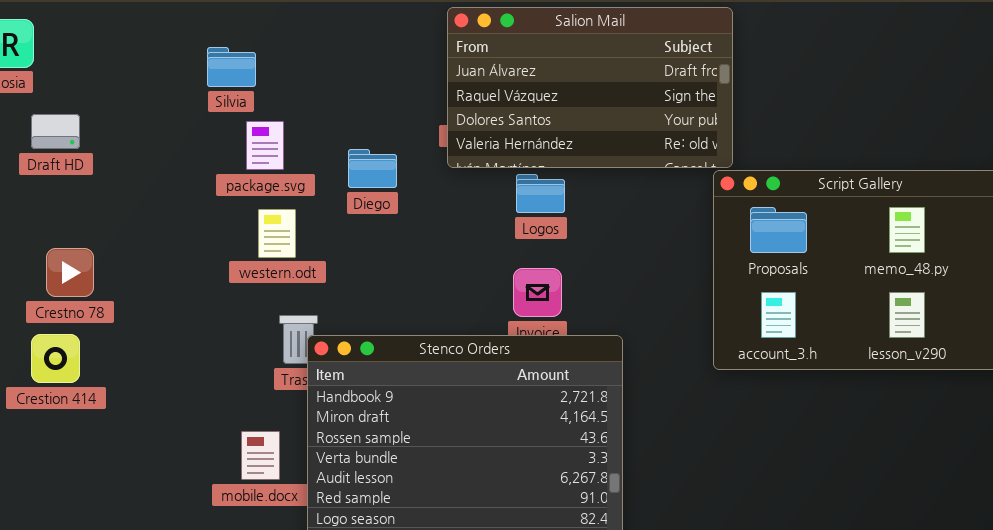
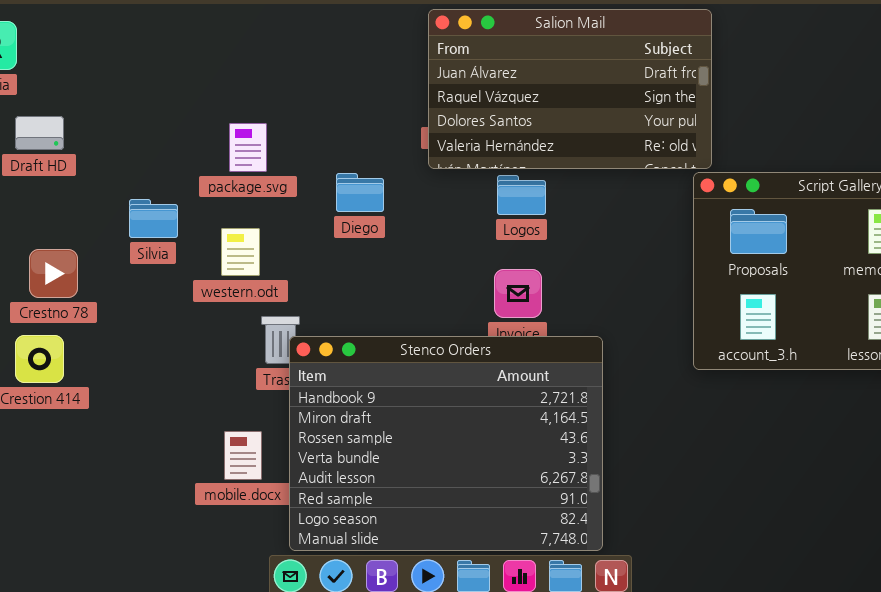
Silvia: [207,47,256,87] -> [129,199,178,238], moved
Diego: [348,149,397,188] -> [336,173,384,212], moved
western.odt: [258,209,296,258] -> [221,228,260,276], moved

